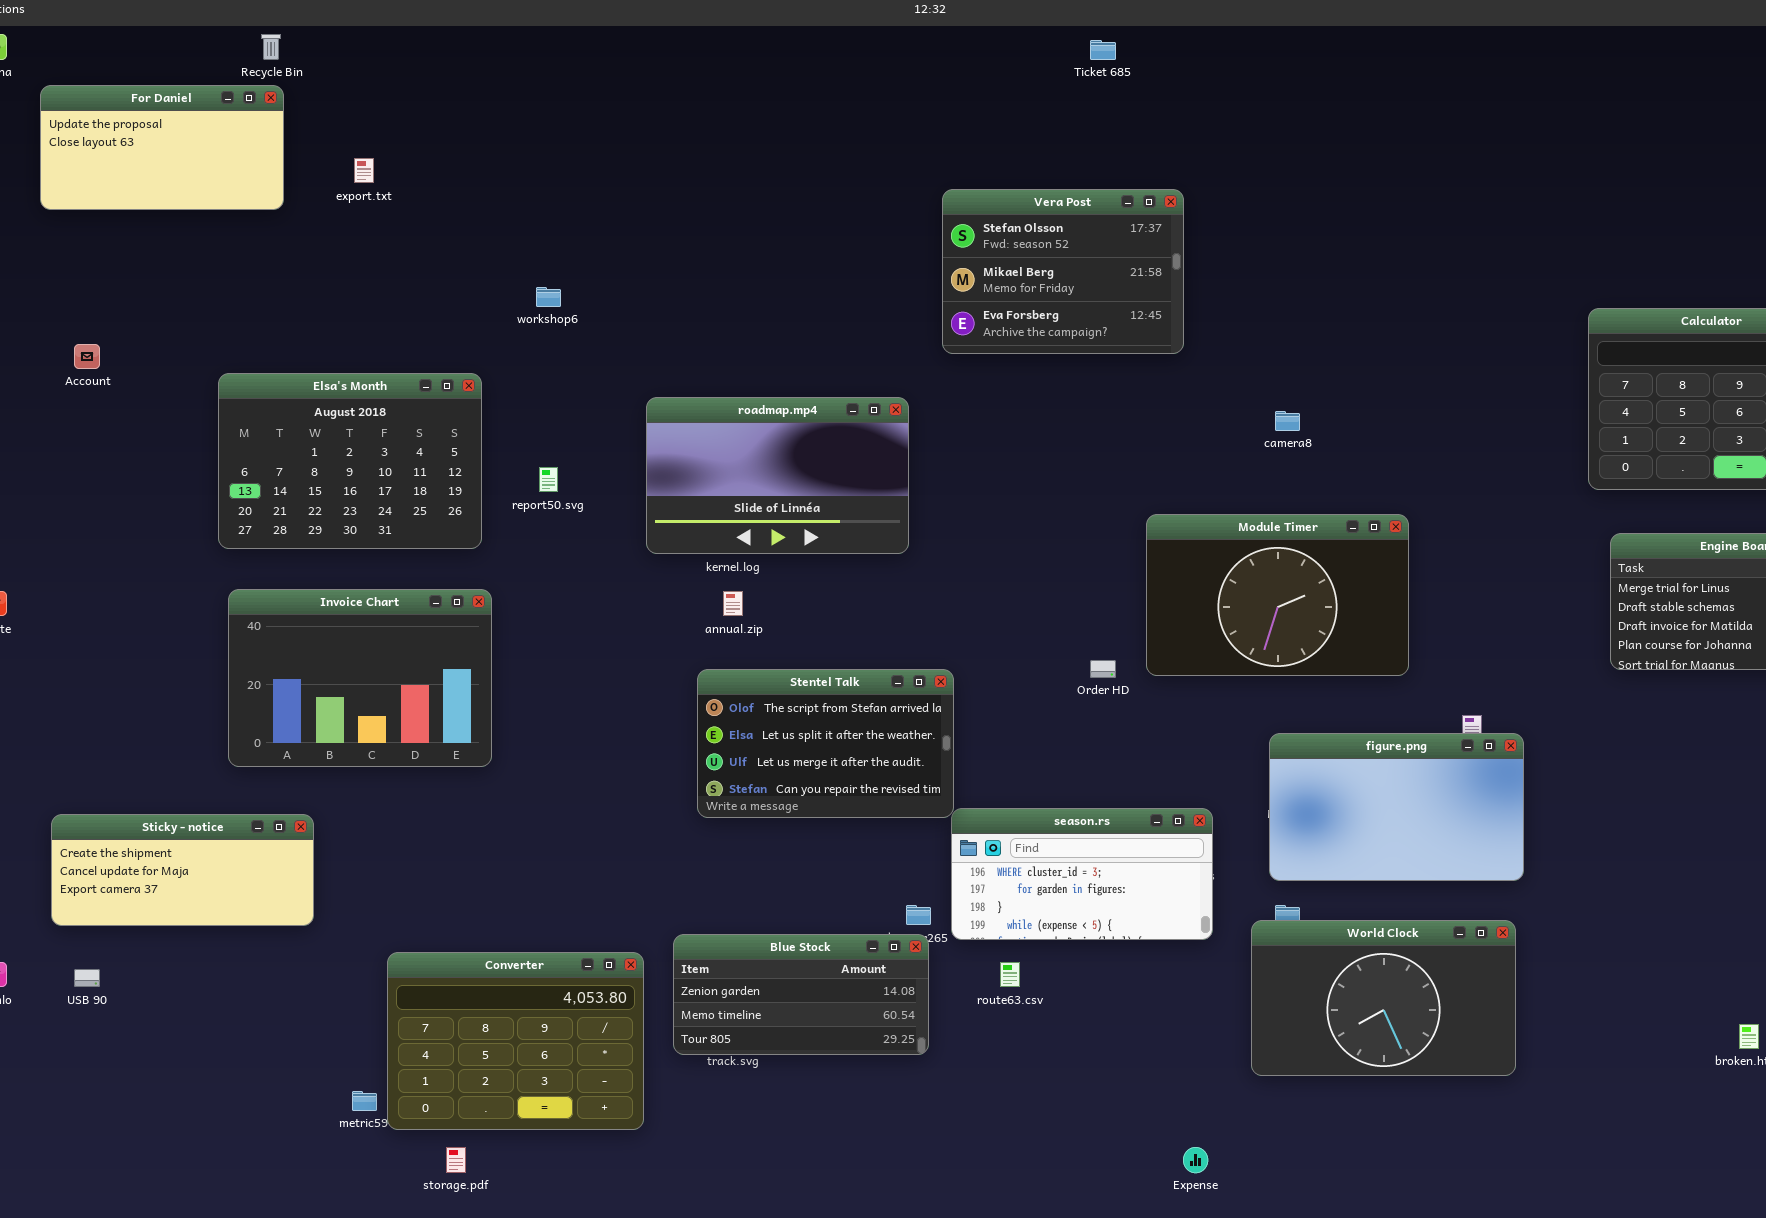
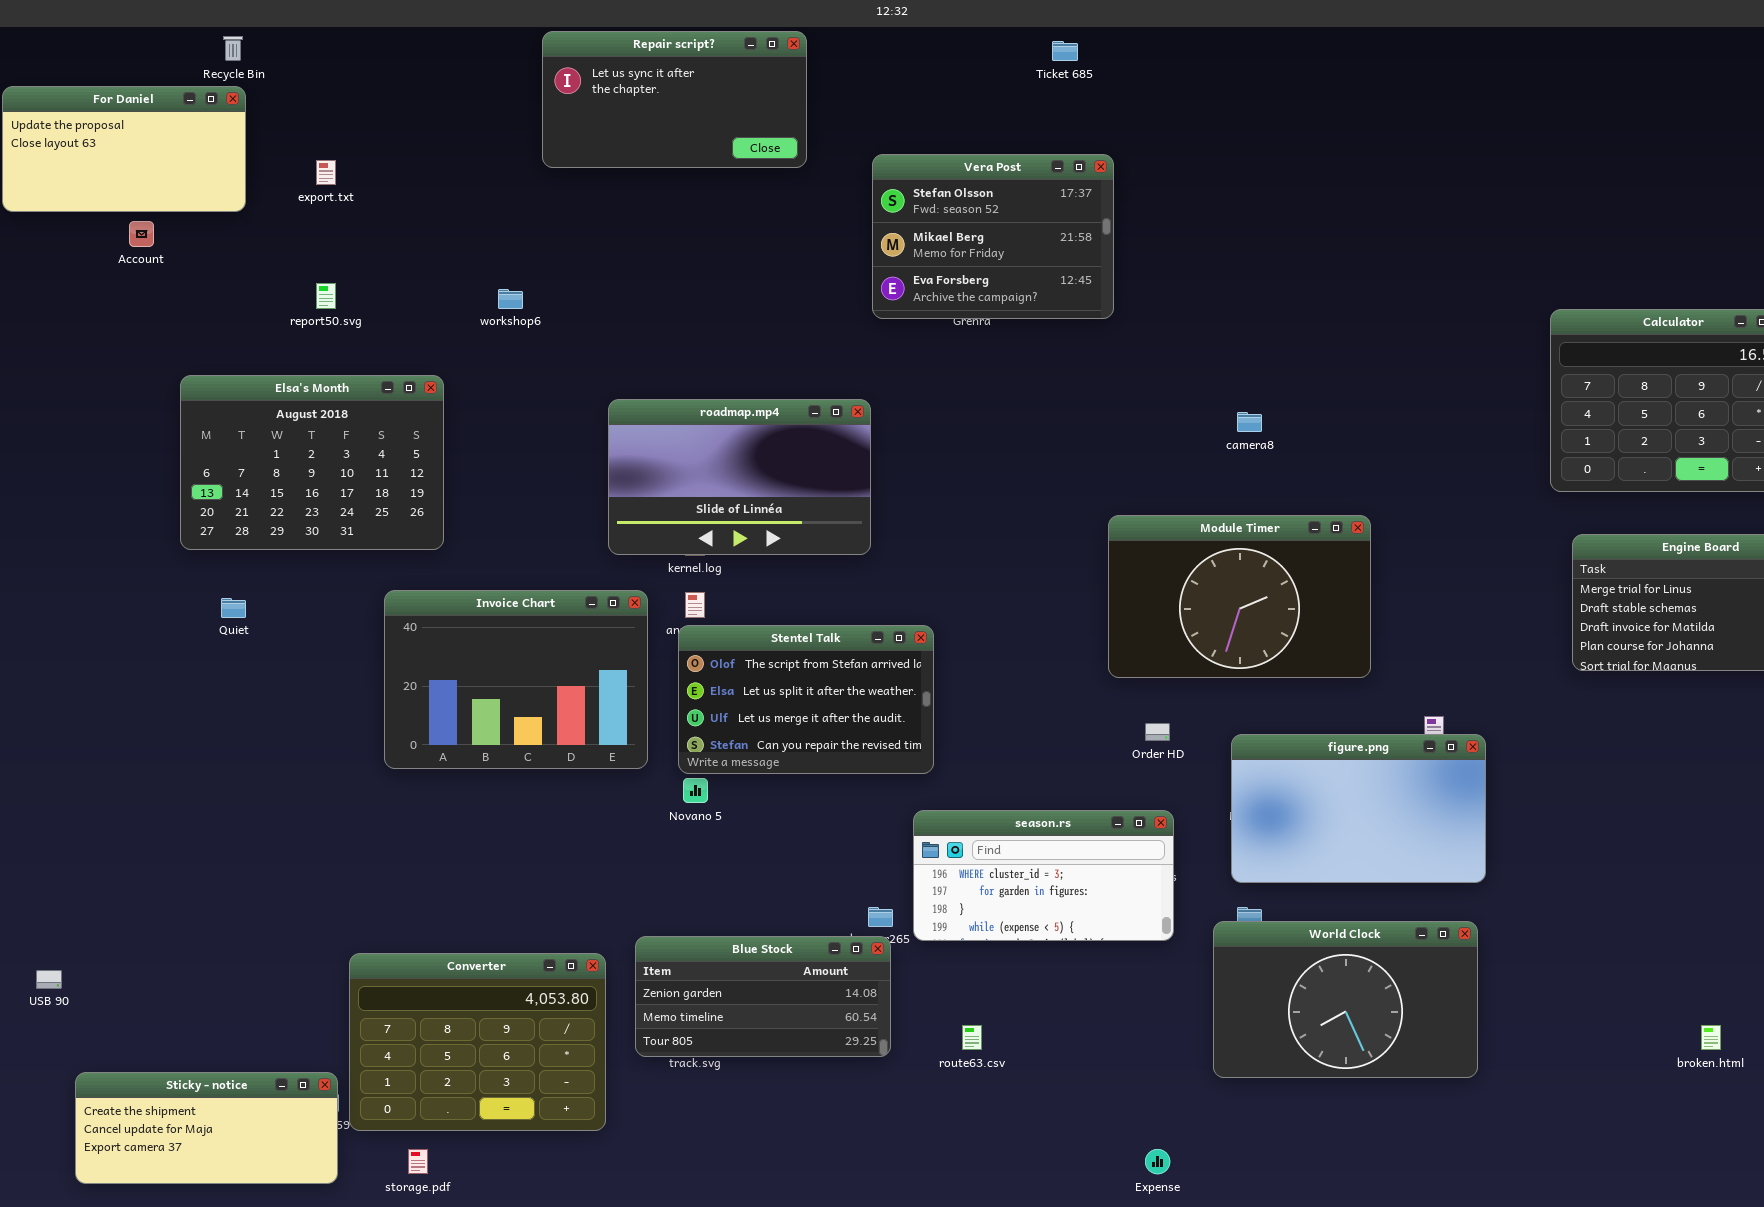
Repair script?: none -> [542,31,807,168], opened
Vera Post: [942,189,1184,354] -> [872,154,1114,319], moved
Account: [74,344,100,369] -> [129,221,154,247], moved
report50.svg: [539,467,558,492] -> [316,283,336,309], moved
Invoice Chart: [228,589,492,767] -> [384,590,648,769], moved
Order HD: [1090,660,1116,678] -> [1145,723,1170,741], moved
Stentel Talk: [697,669,954,818] -> [678,625,934,774], moved
Sticky - notice: [51,814,314,926] -> [75,1072,338,1184], moved
route63.csv: [1000,962,1020,987] -> [962,1025,982,1050], moved

